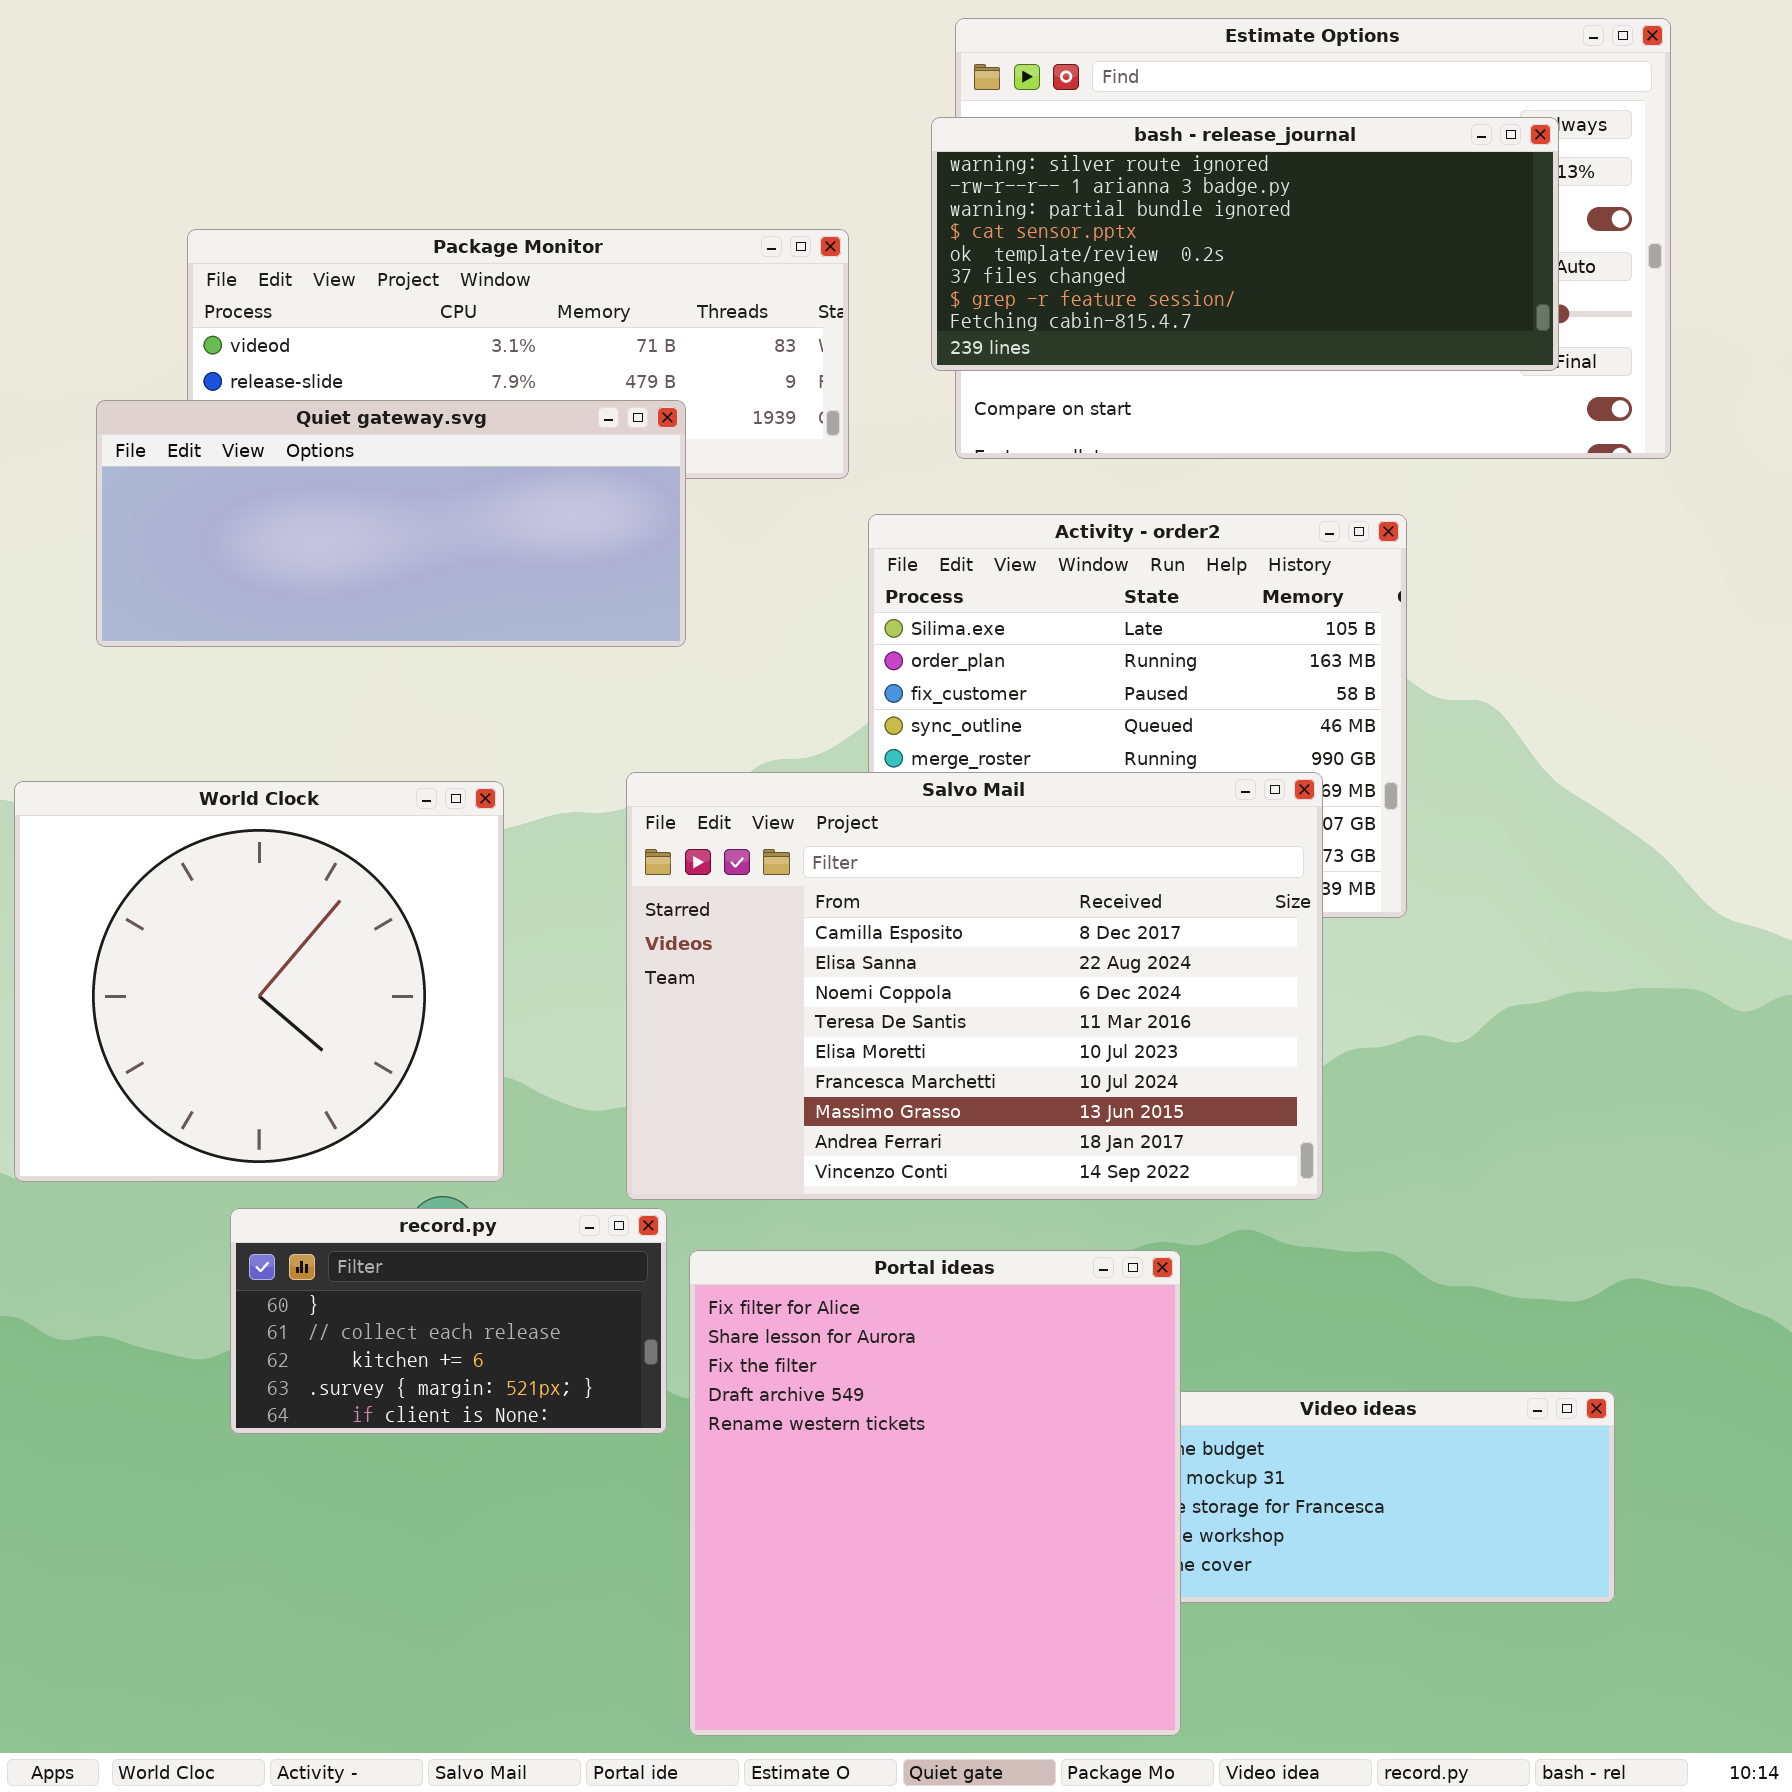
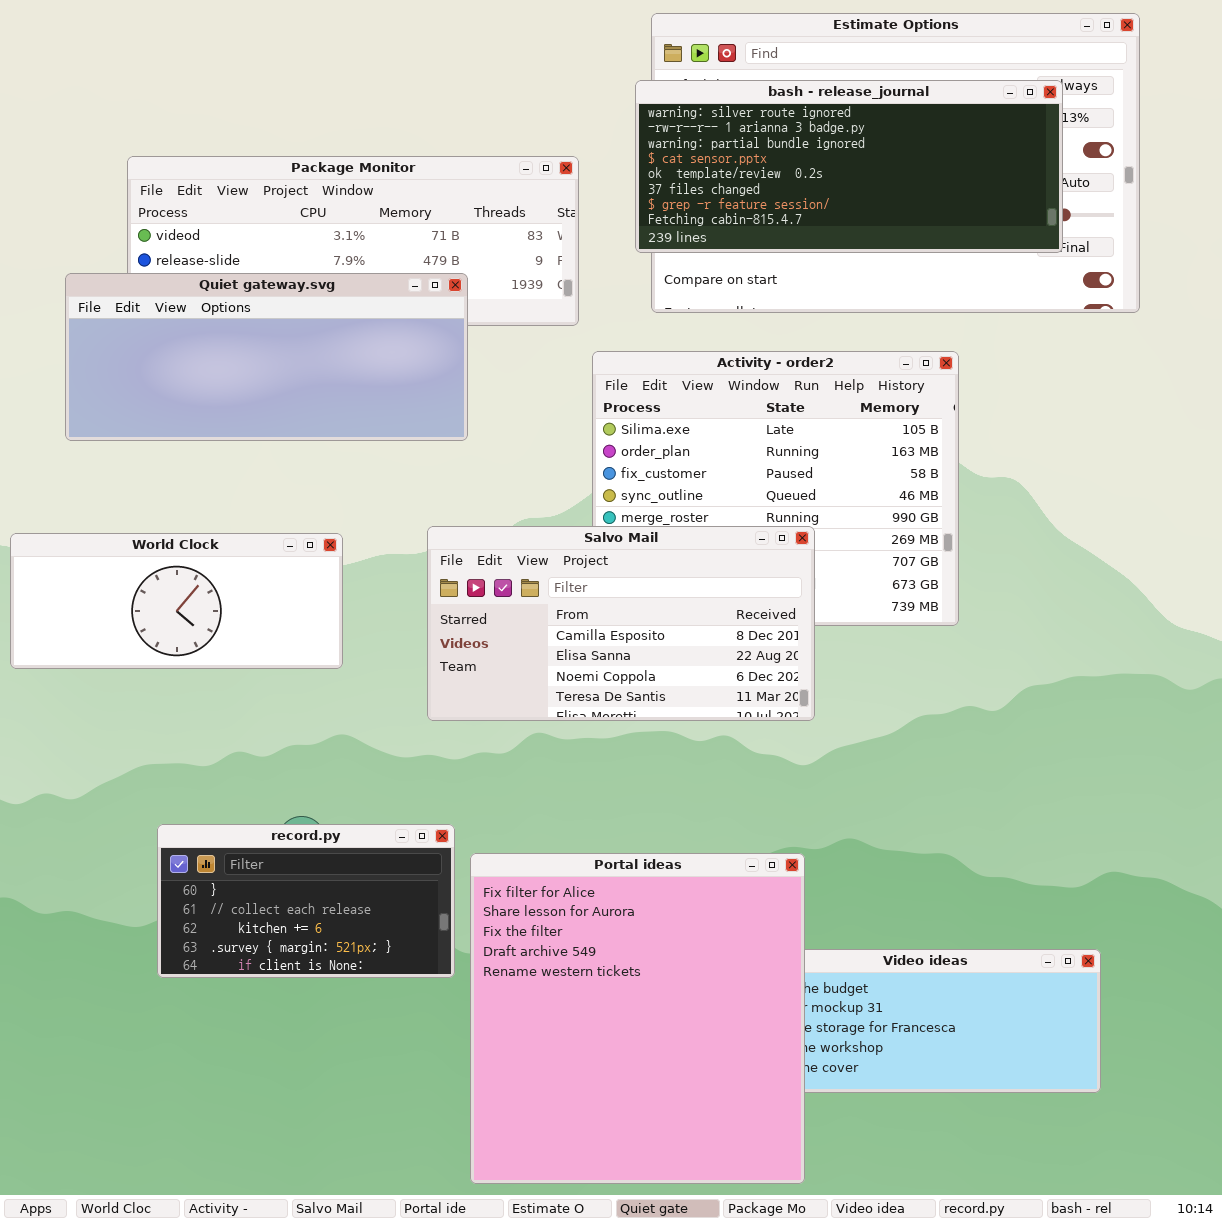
Salvo Mail: [626,772,1323,1200] -> [427,526,815,721], resized
World Clock: [14,781,504,1182] -> [10,533,343,669], resized

